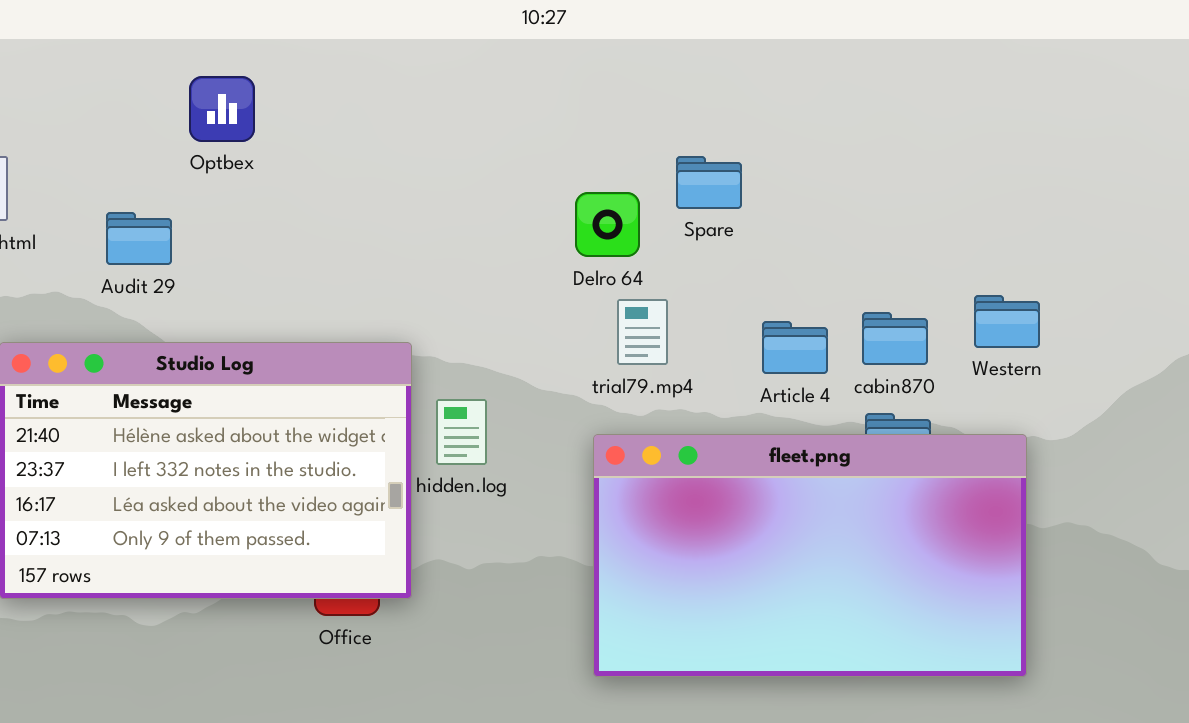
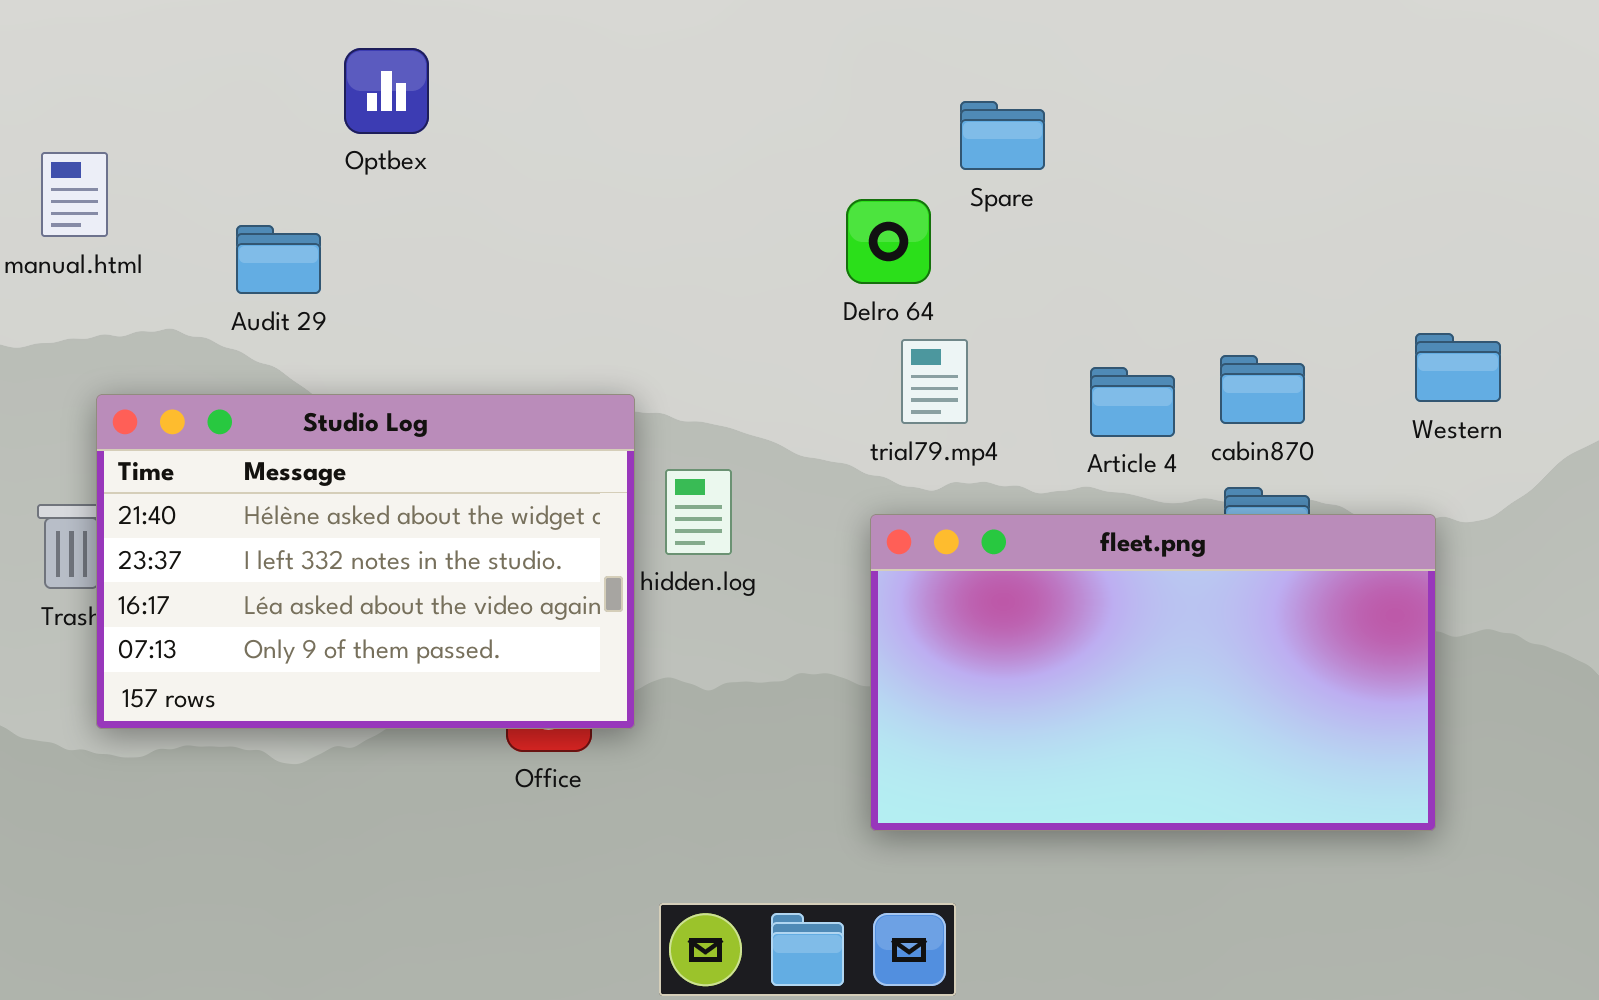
Spare: [676,156,742,209] -> [960,101,1045,170], moved
Western: [974,295,1040,348] -> [1415,333,1501,402], moved

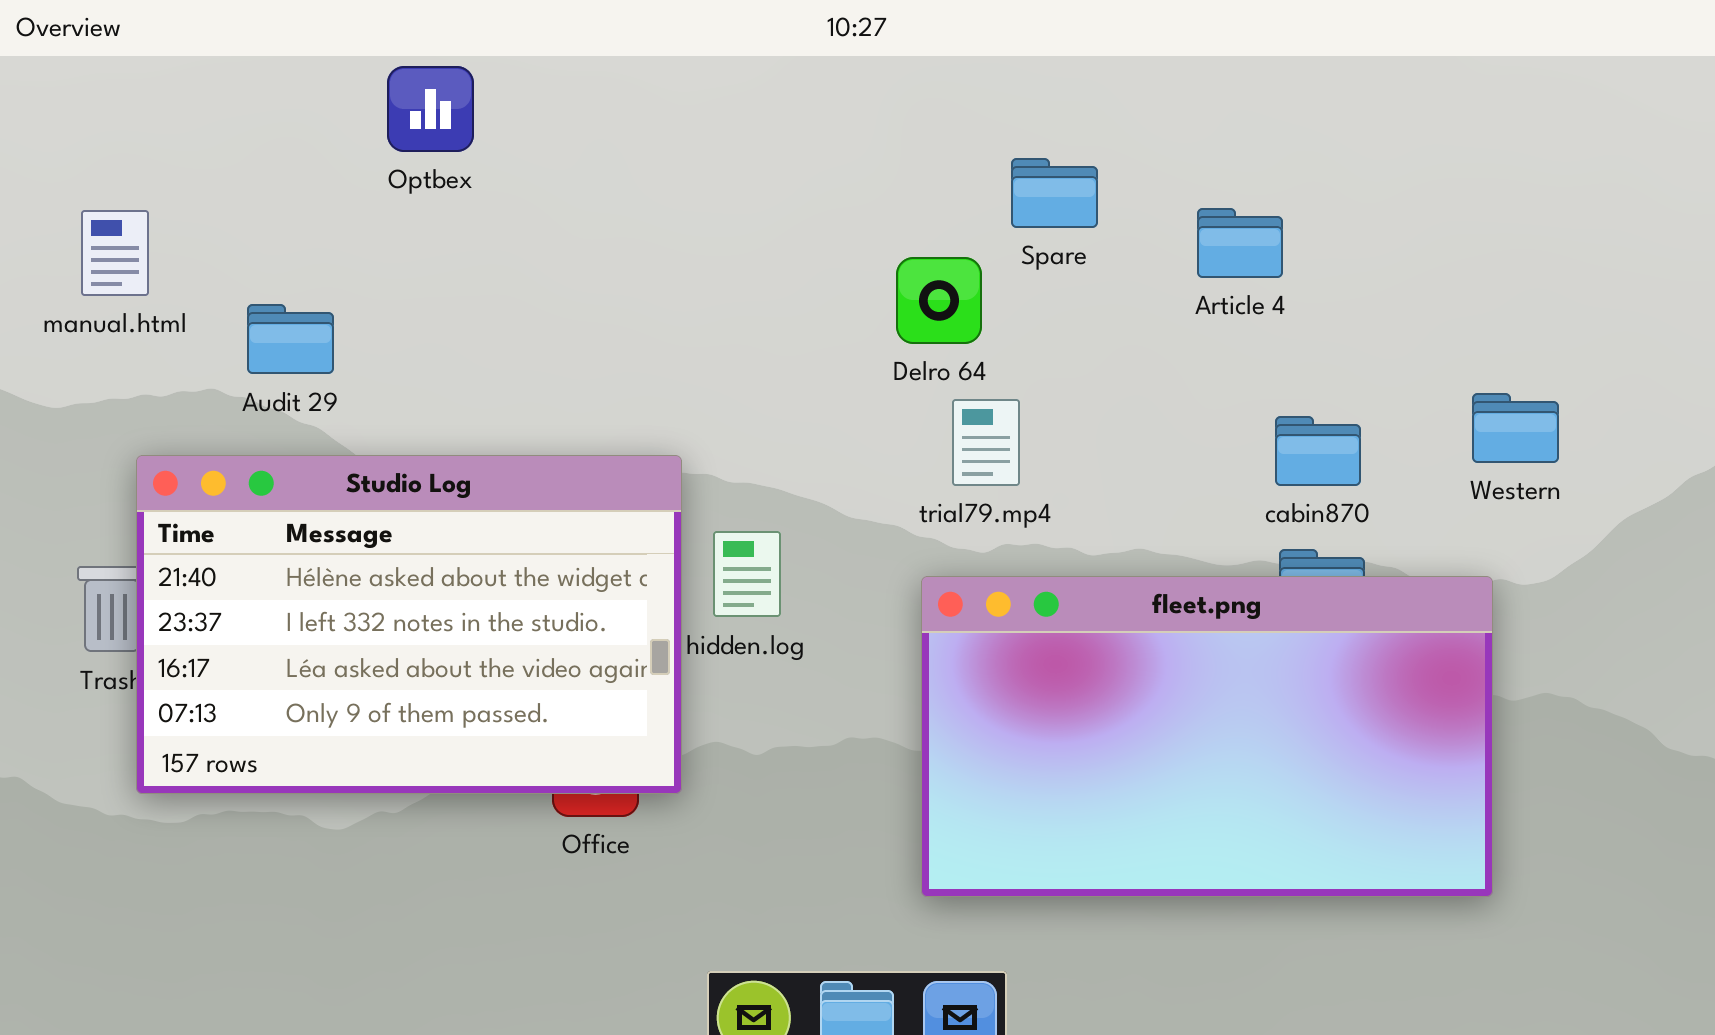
Optbex: [344,48,429,134] -> [387,66,474,152], moved
Audit 29: [236,225,321,294] -> [247,304,334,374], moved
Article 4: [1090,367,1175,437] -> [1197,208,1283,278], moved

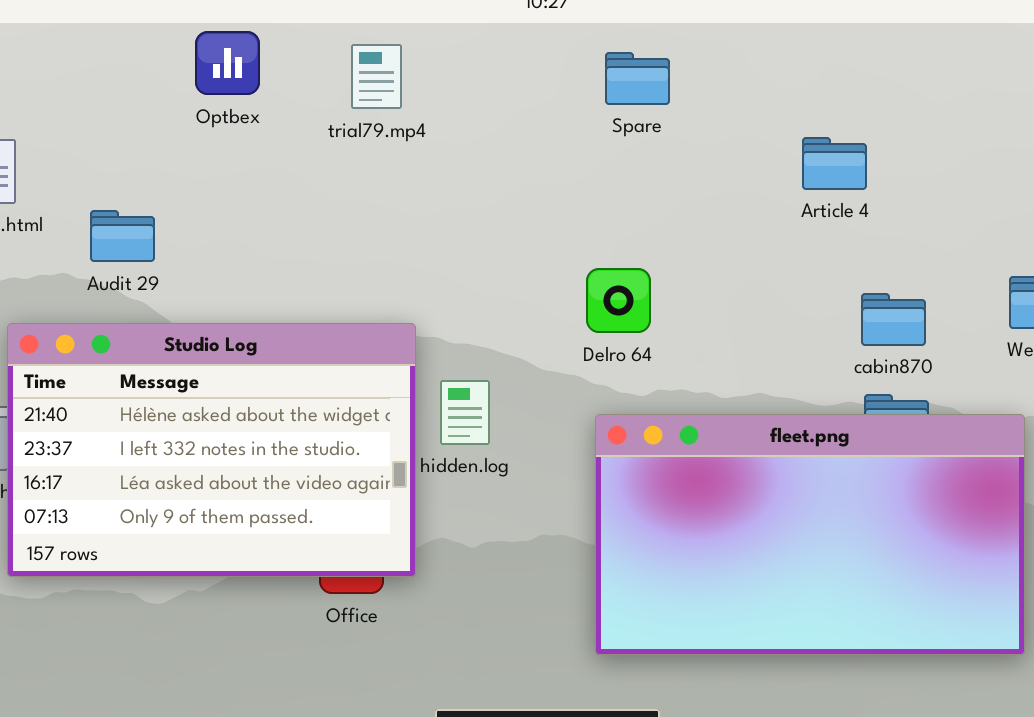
Spare: [1011,158,1098,228] -> [605,52,670,105], moved
Delro 64: [896,257,982,344] -> [586,268,651,333], moved
trial79.mp4: [952,399,1020,486] -> [351,44,402,109], moved

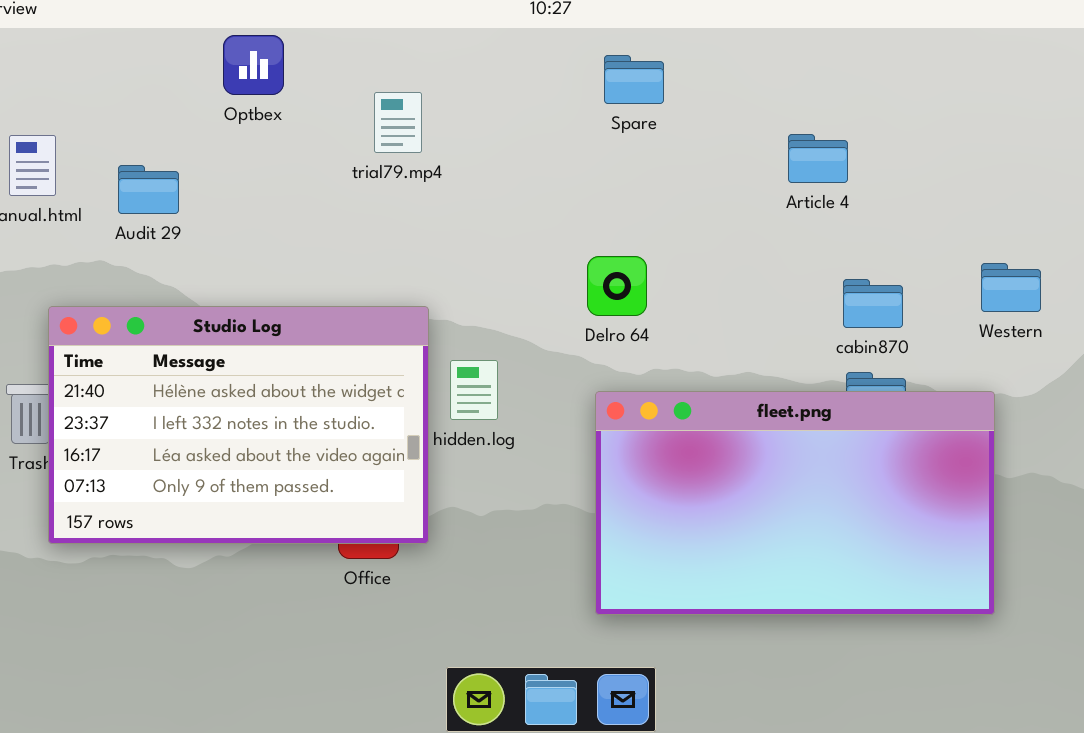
trial79.mp4: [351,44,402,109] -> [374,92,422,153], moved
Audit 29: [90,210,155,262] -> [118,165,179,214], moved

